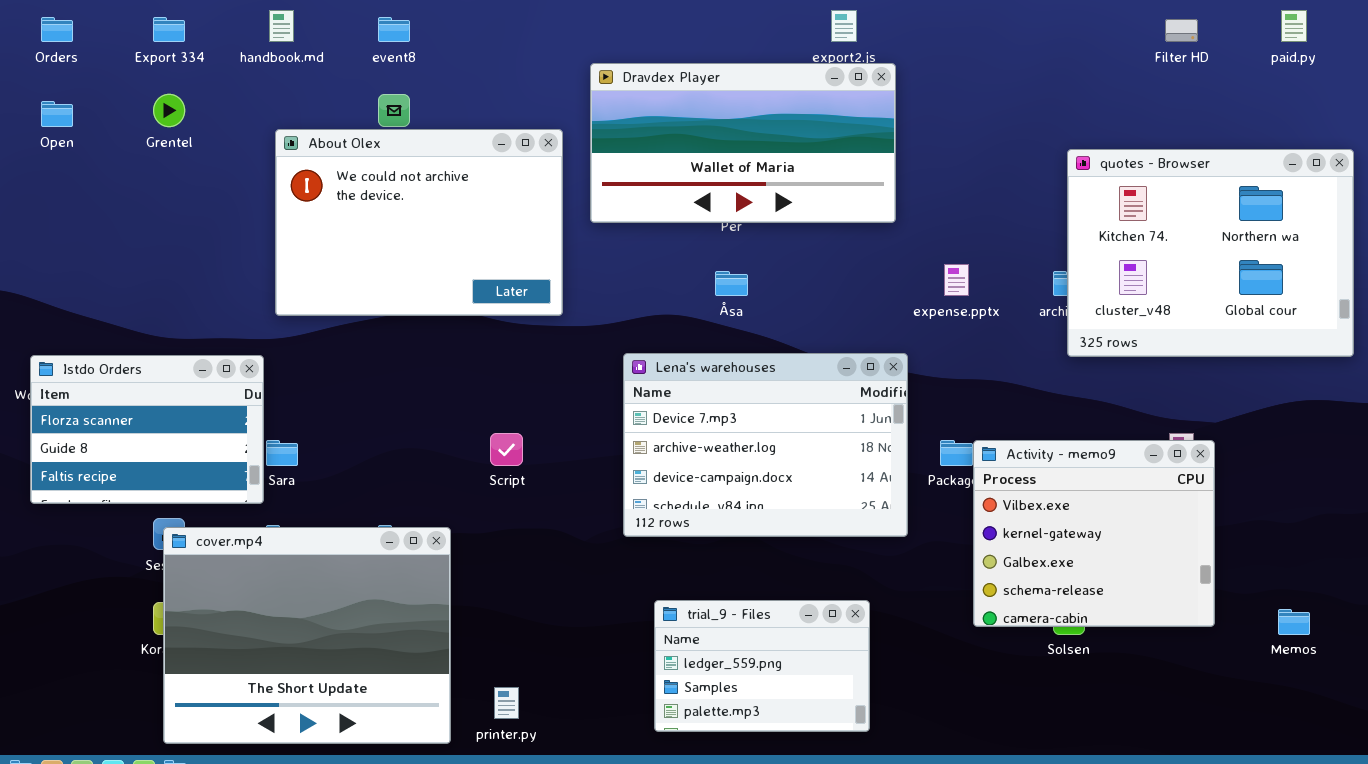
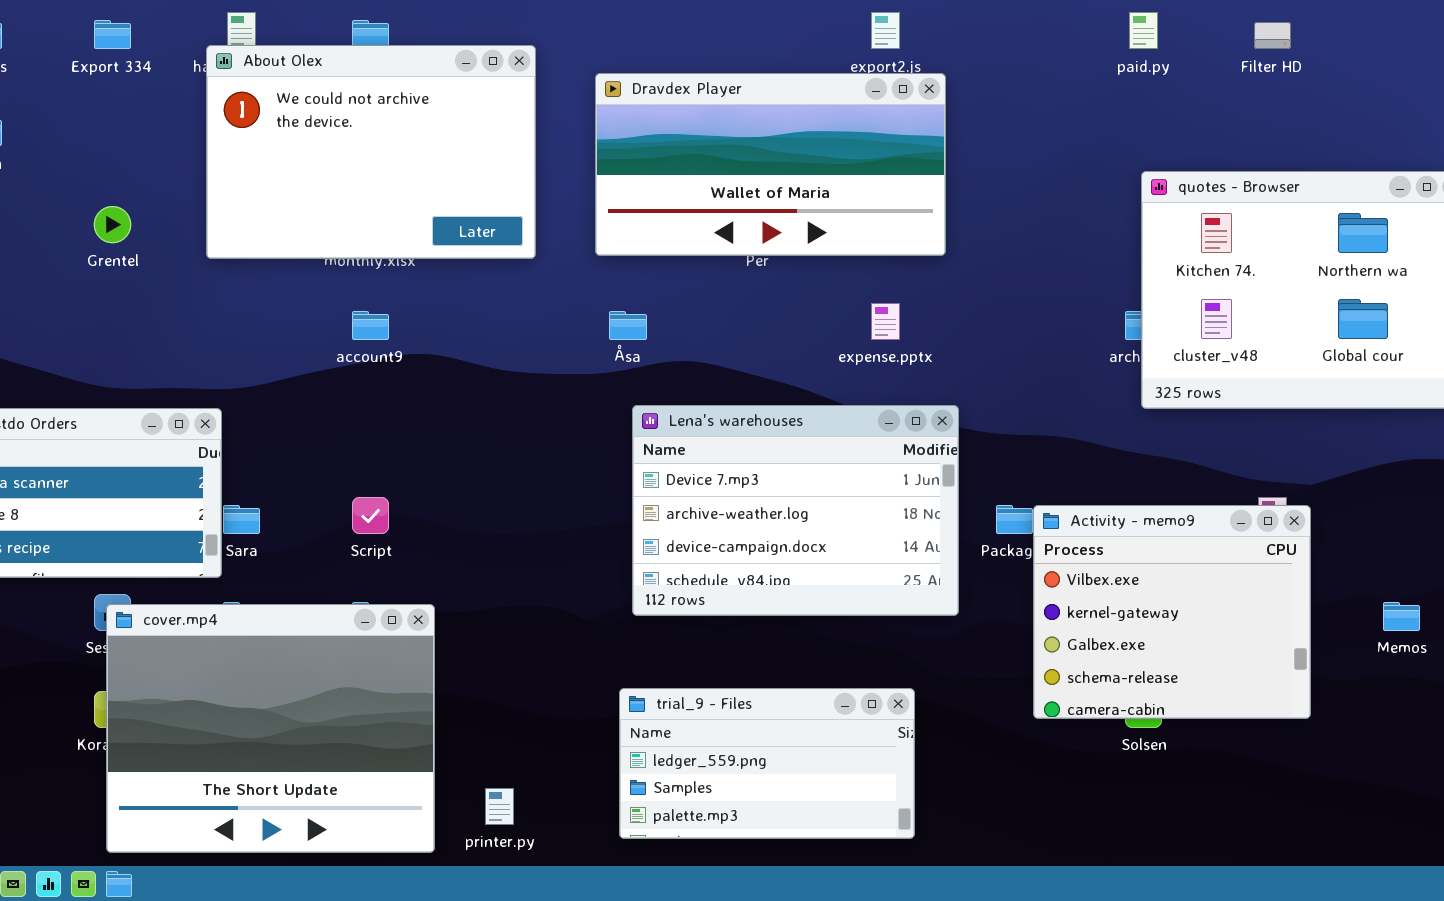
paid.py: [1281,10,1307,42] -> [1129,12,1158,49], moved
Grentel: [153,94,185,127] -> [94,206,131,243], moved
About Olex: [275,129,563,316] -> [206,45,536,259], moved
expense.pptx: [944,264,969,296] -> [871,303,900,340], moved
Åsa: [715,271,748,296] -> [609,311,647,340], moved
Script: [490,433,523,466] -> [352,497,389,534], moved
trial_9 - Files: [654,600,870,732] -> [619,688,915,839], resized
Memos: [1278,609,1310,635] -> [1383,602,1420,631], moved

